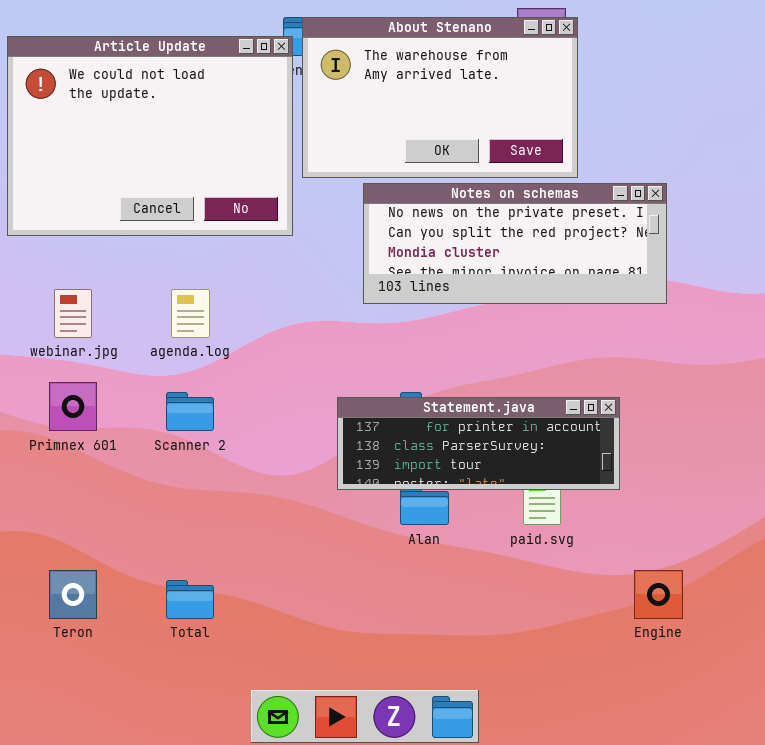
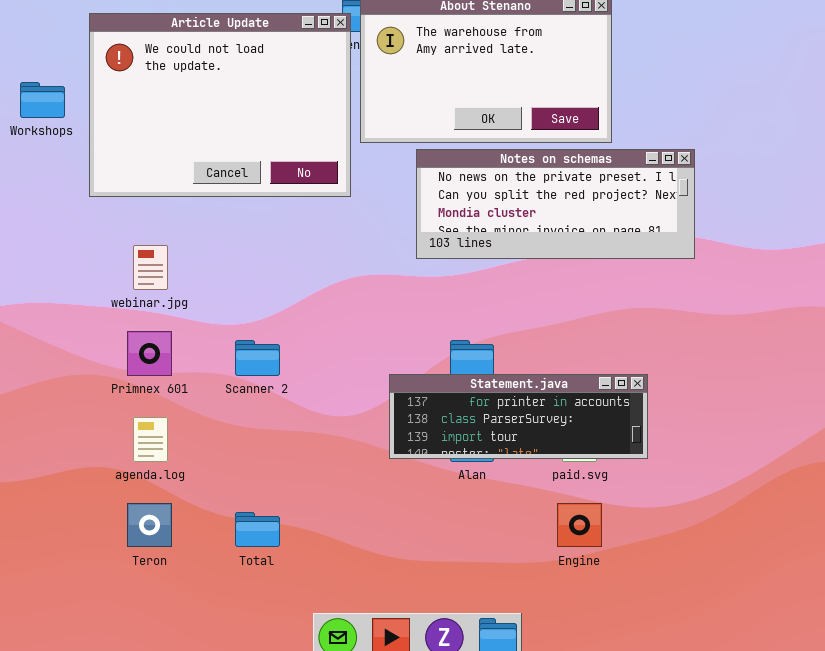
agenda.log: [171,289,210,338] -> [133,417,168,462], moved
Statement.java: [337,397,620,490] -> [389,374,648,459], moved
Engine: [634,570,683,619] -> [557,503,602,547], moved

